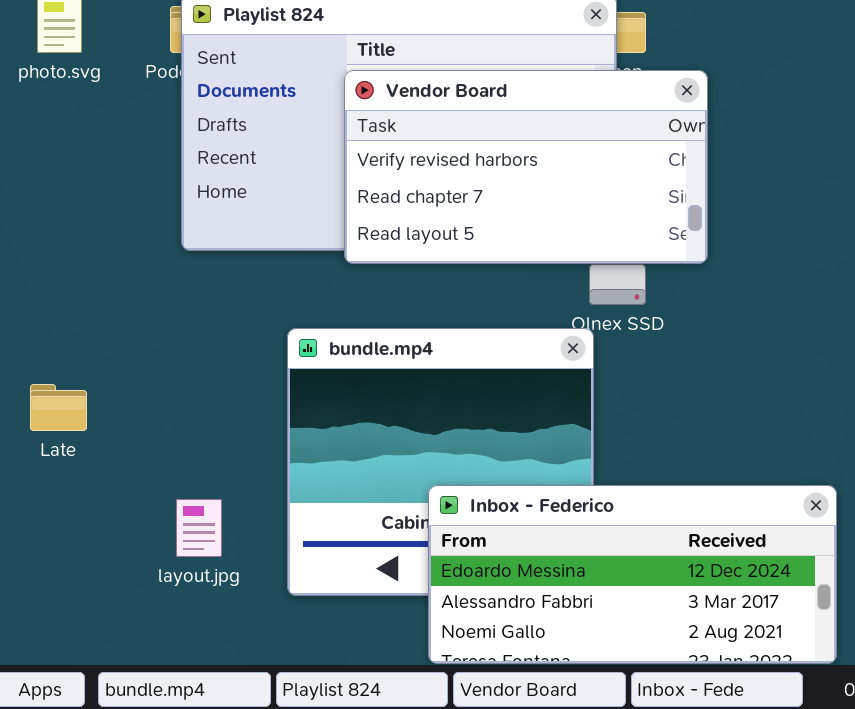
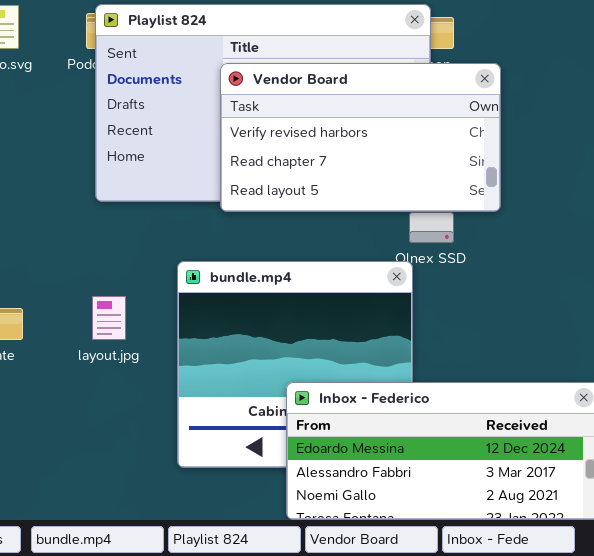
layout.jpg: [176,499,222,557] -> [92,296,126,340], moved

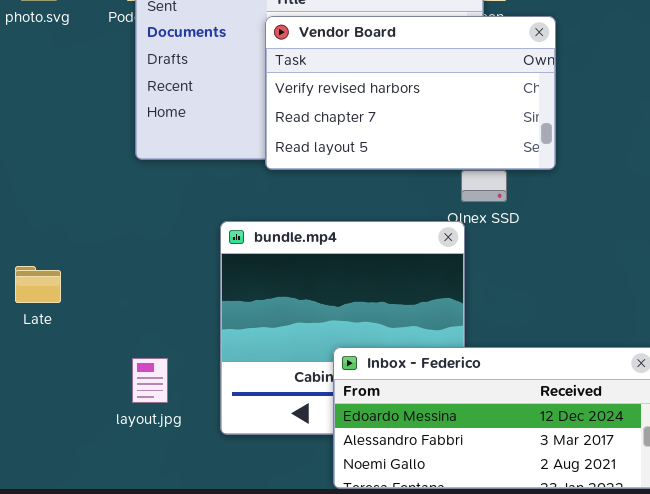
layout.jpg: [92,296,126,340] -> [132,358,168,403], moved

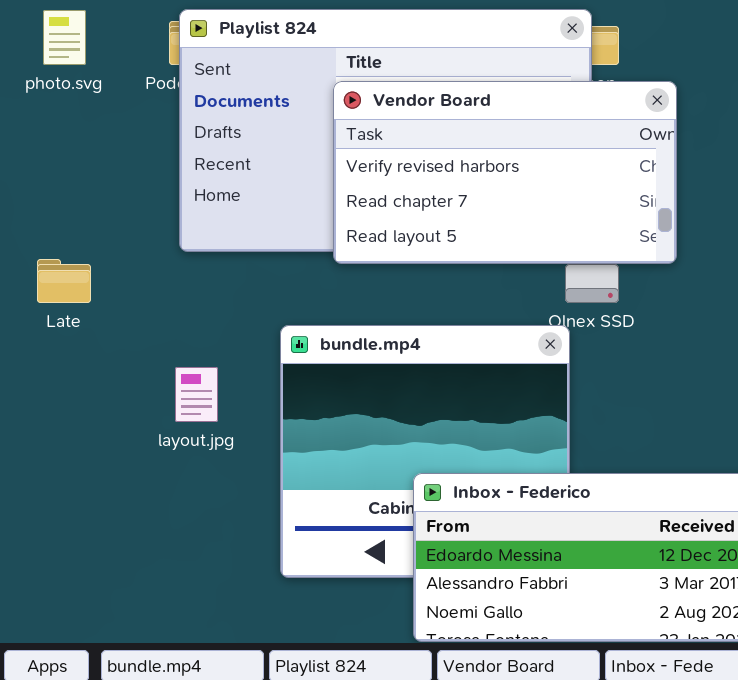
Late: [15,266,61,303] -> [37,259,91,303], moved
layout.jpg: [132,358,168,403] -> [175,367,218,422], moved

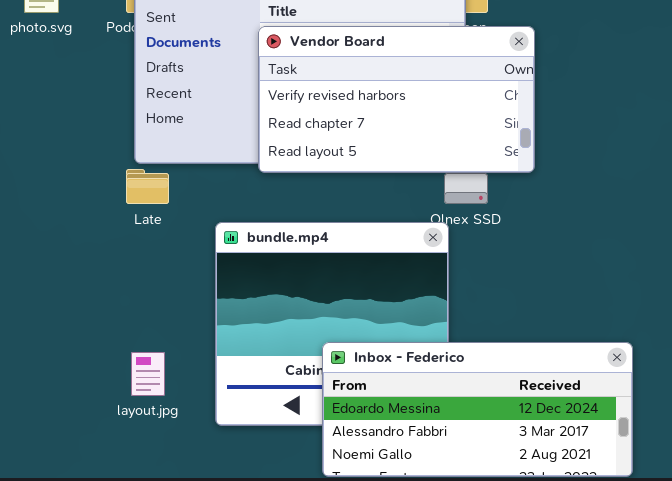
Late: [37,259,91,303] -> [126,169,169,204], moved
layout.jpg: [175,367,218,422] -> [131,352,165,396], moved

